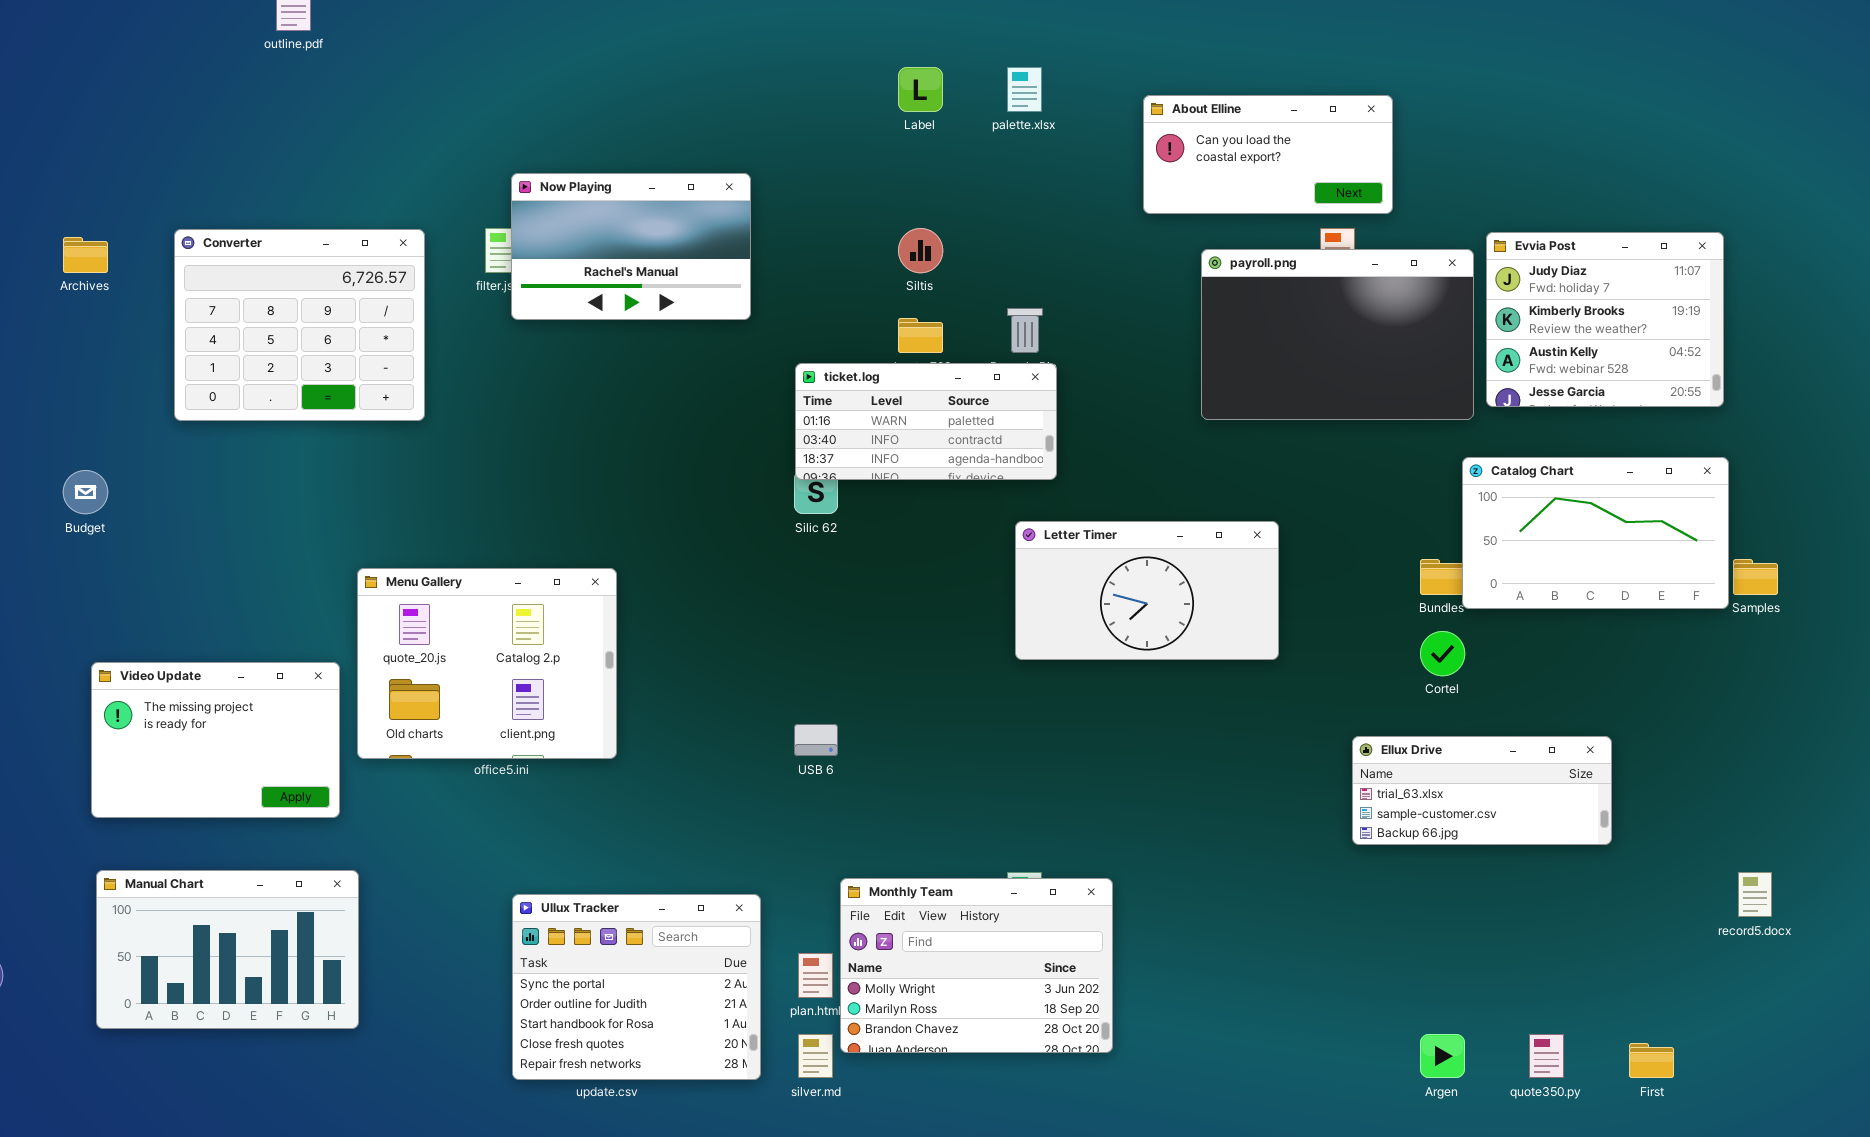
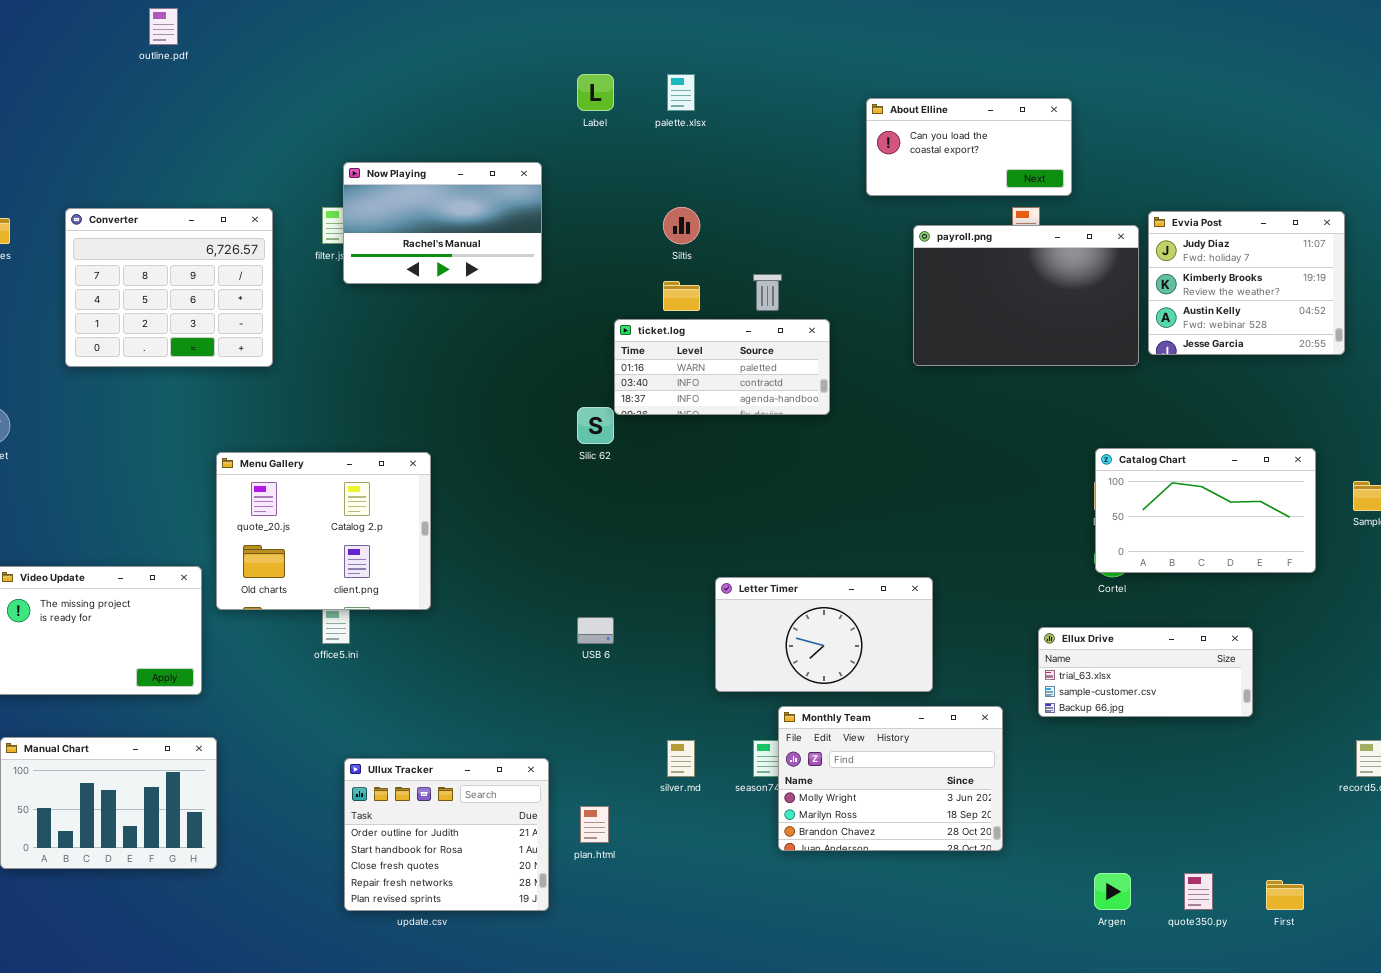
Label: [898,67,943,112] -> [577,74,614,111], moved
palette.xlsx: [1007,67,1042,112] -> [667,74,695,111], moved
ticket.log: [795,363,1057,480] -> [614,319,830,415], moved
Catalog Chart: [1462,457,1729,609] -> [1095,448,1316,573], moved
Letter Timer: [1015,521,1279,660] -> [715,577,933,692], moved
Menu Gallery: [357,568,617,759] -> [216,452,431,610], moved
Monthly Team: [840,878,1113,1053] -> [778,706,1003,851], moved
Ullux Tracker: [512,894,761,1080] -> [344,758,549,911], scrolled down 1 row
silver.md: [798,1034,833,1078] -> [667,740,695,777], moved

